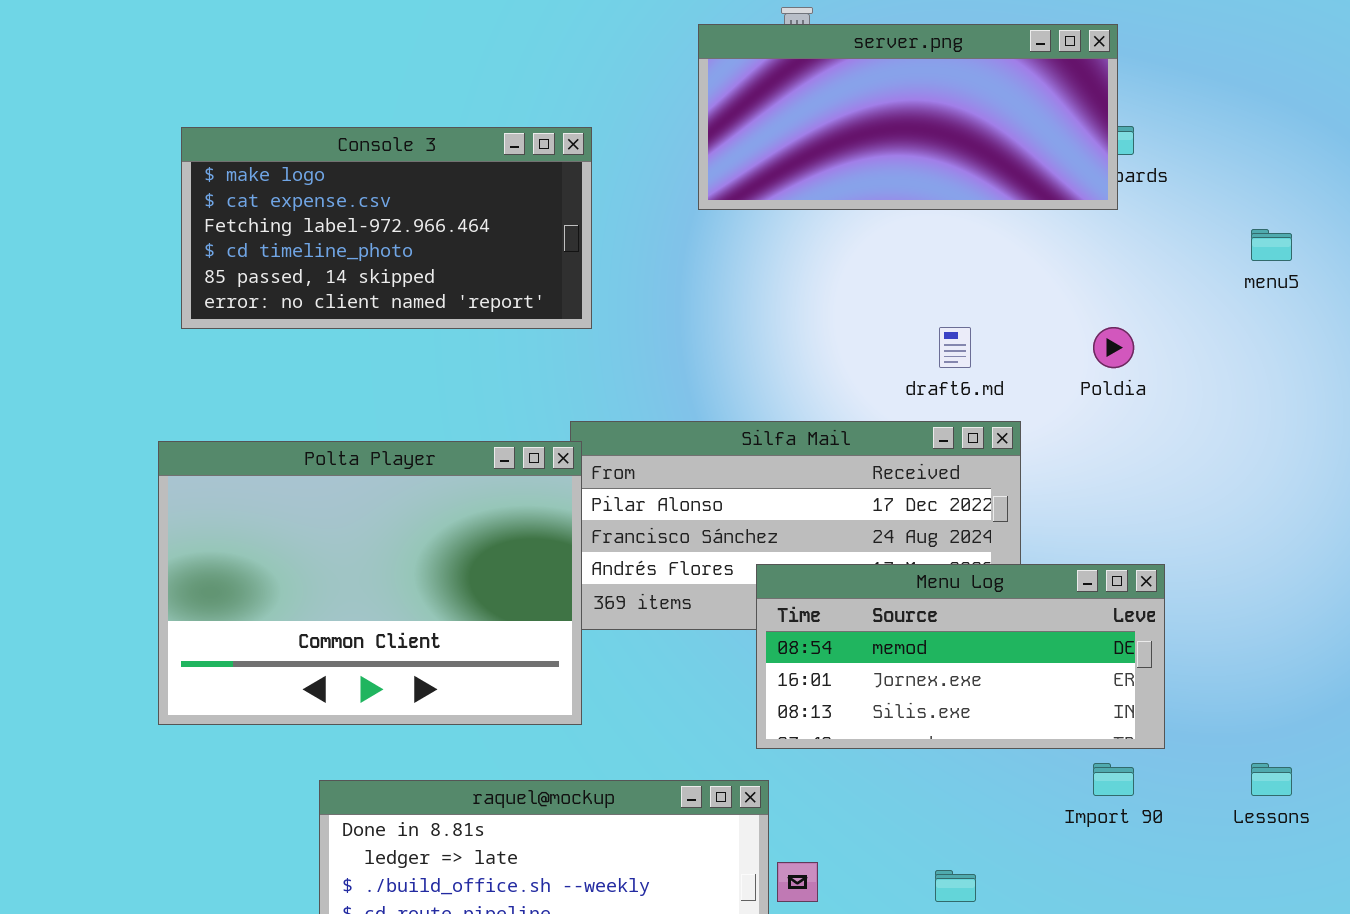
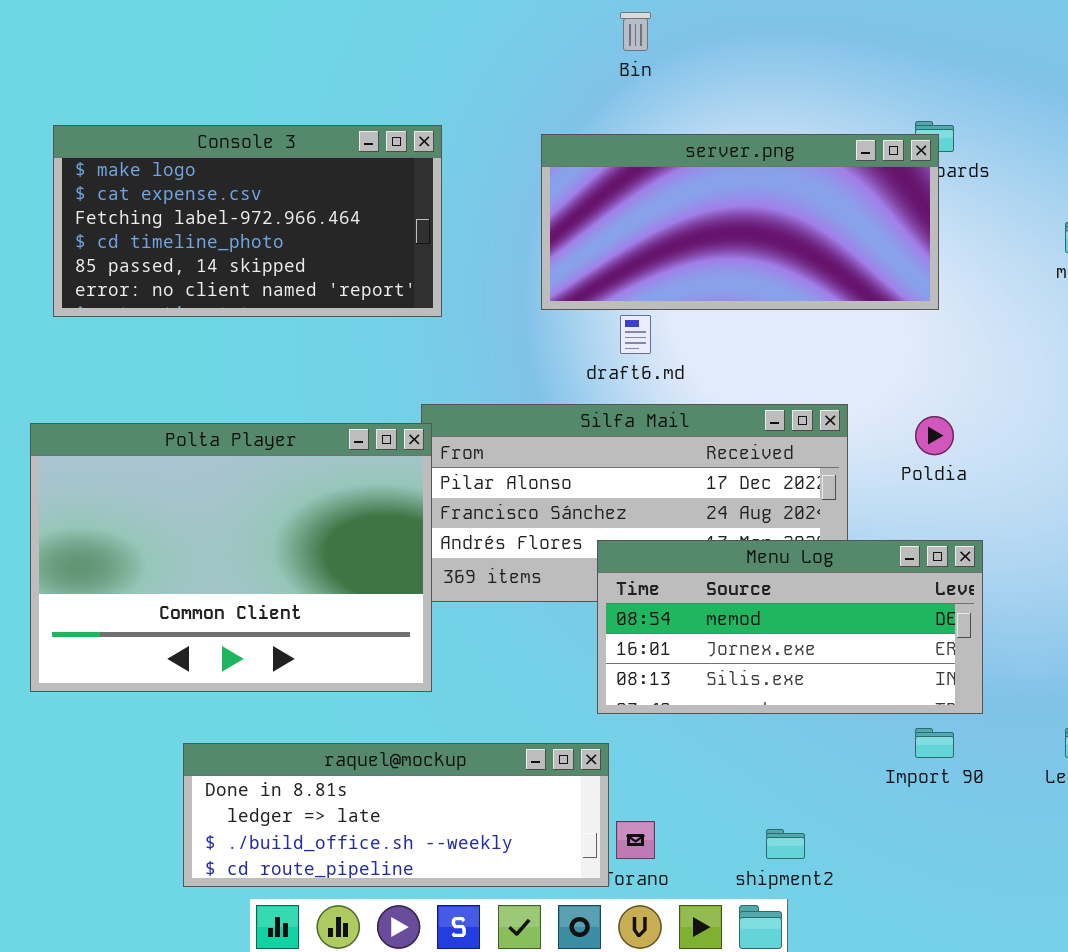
server.png: [698,24,1118,210] -> [541,134,939,310], moved
draft6.md: [939,327,971,368] -> [620,315,651,354], moved
Poldia: [1093,327,1134,368] -> [915,416,954,455], moved

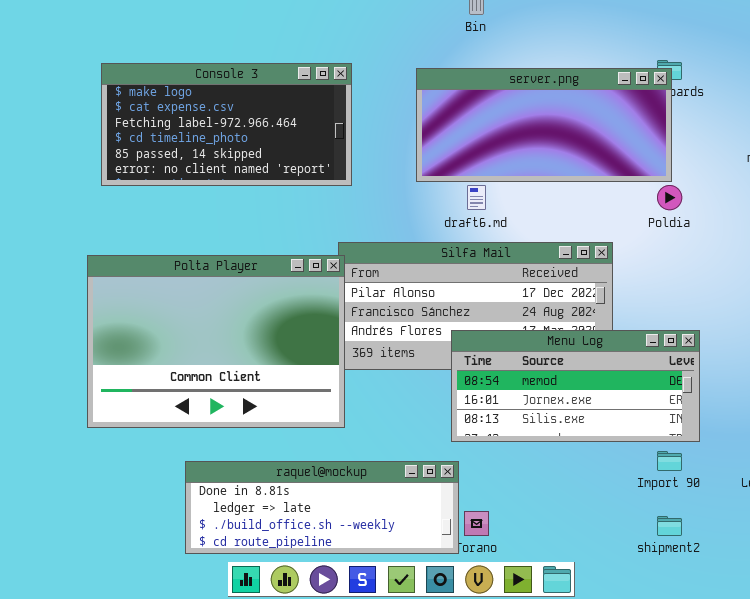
Poldia: [915,416,954,455] -> [657,185,682,210], moved
shipment2: [766,829,805,859] -> [657,516,682,536], moved

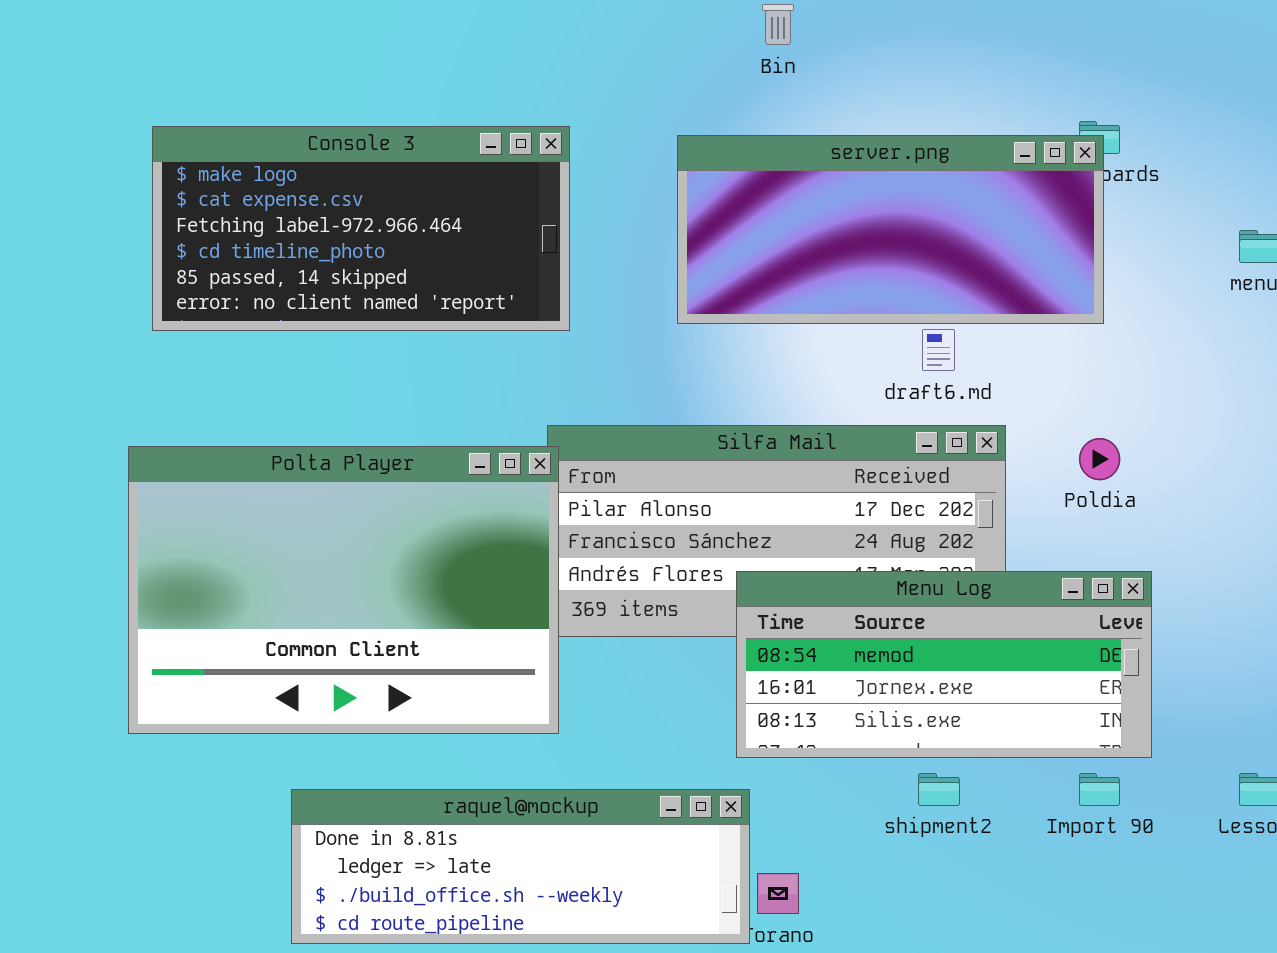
draft6.md: [467,185,486,210] -> [922,329,955,371], moved
Poldia: [657,185,682,210] -> [1079,438,1120,480], moved
shipment2: [657,516,682,536] -> [918,773,960,806], moved

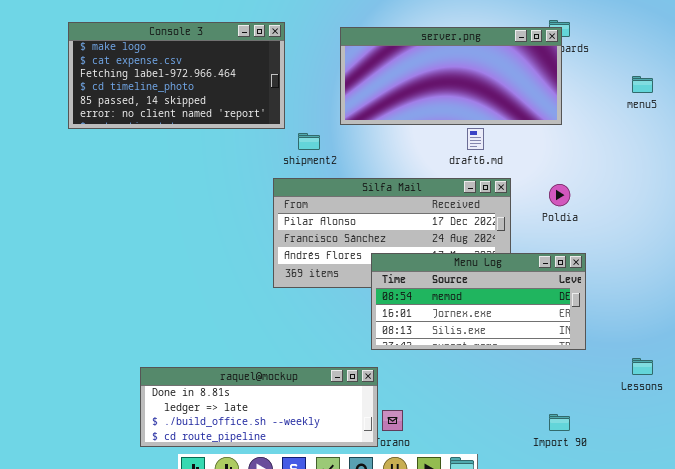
Polta Player: [128,446,559,734] -> none, closed
shipment2: [918,773,960,806] -> [298,133,320,150], moved
Import 90: [1079,773,1120,806] -> [549,414,570,431], moved

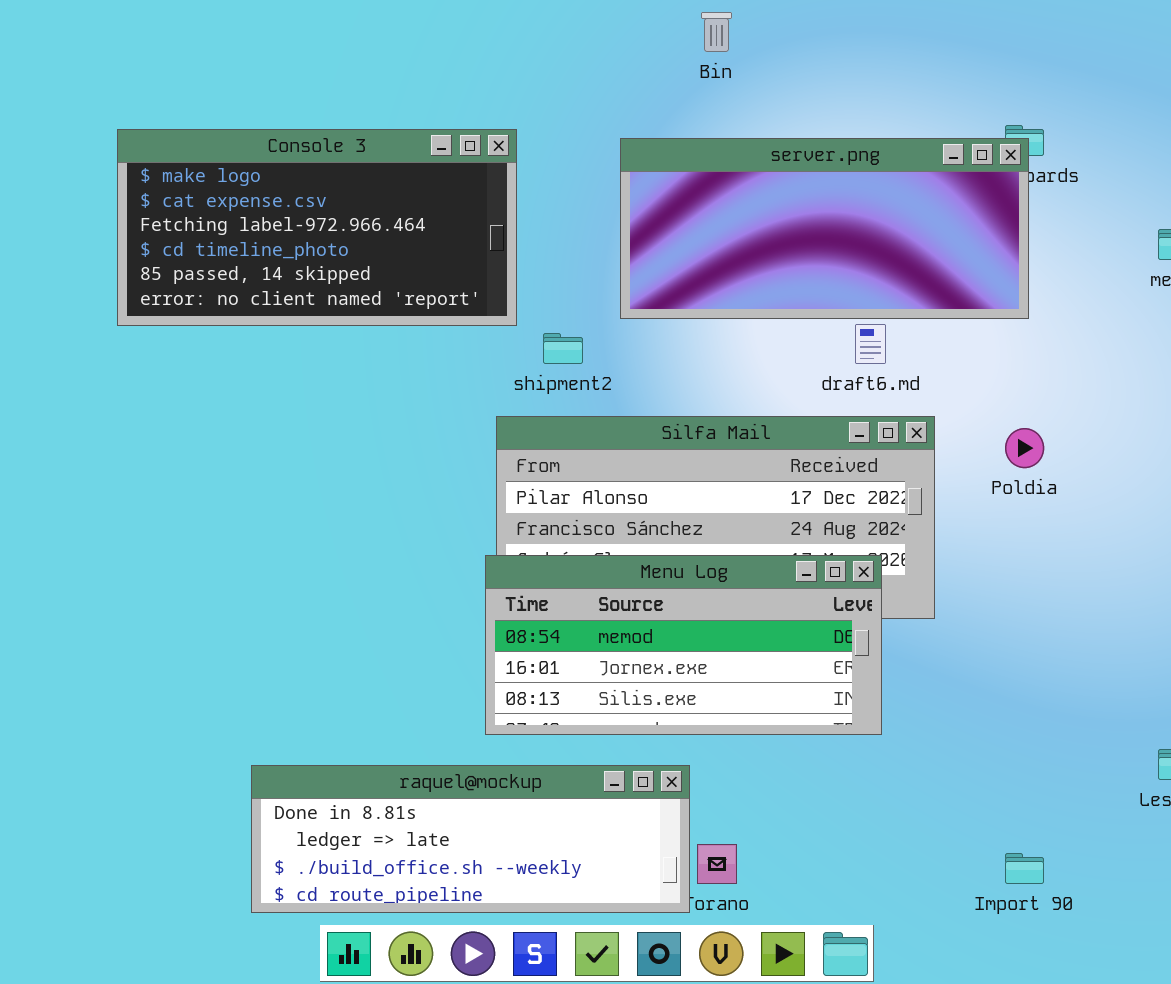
Menu Log: [371,253,586,350] -> [485,555,882,735], moved

